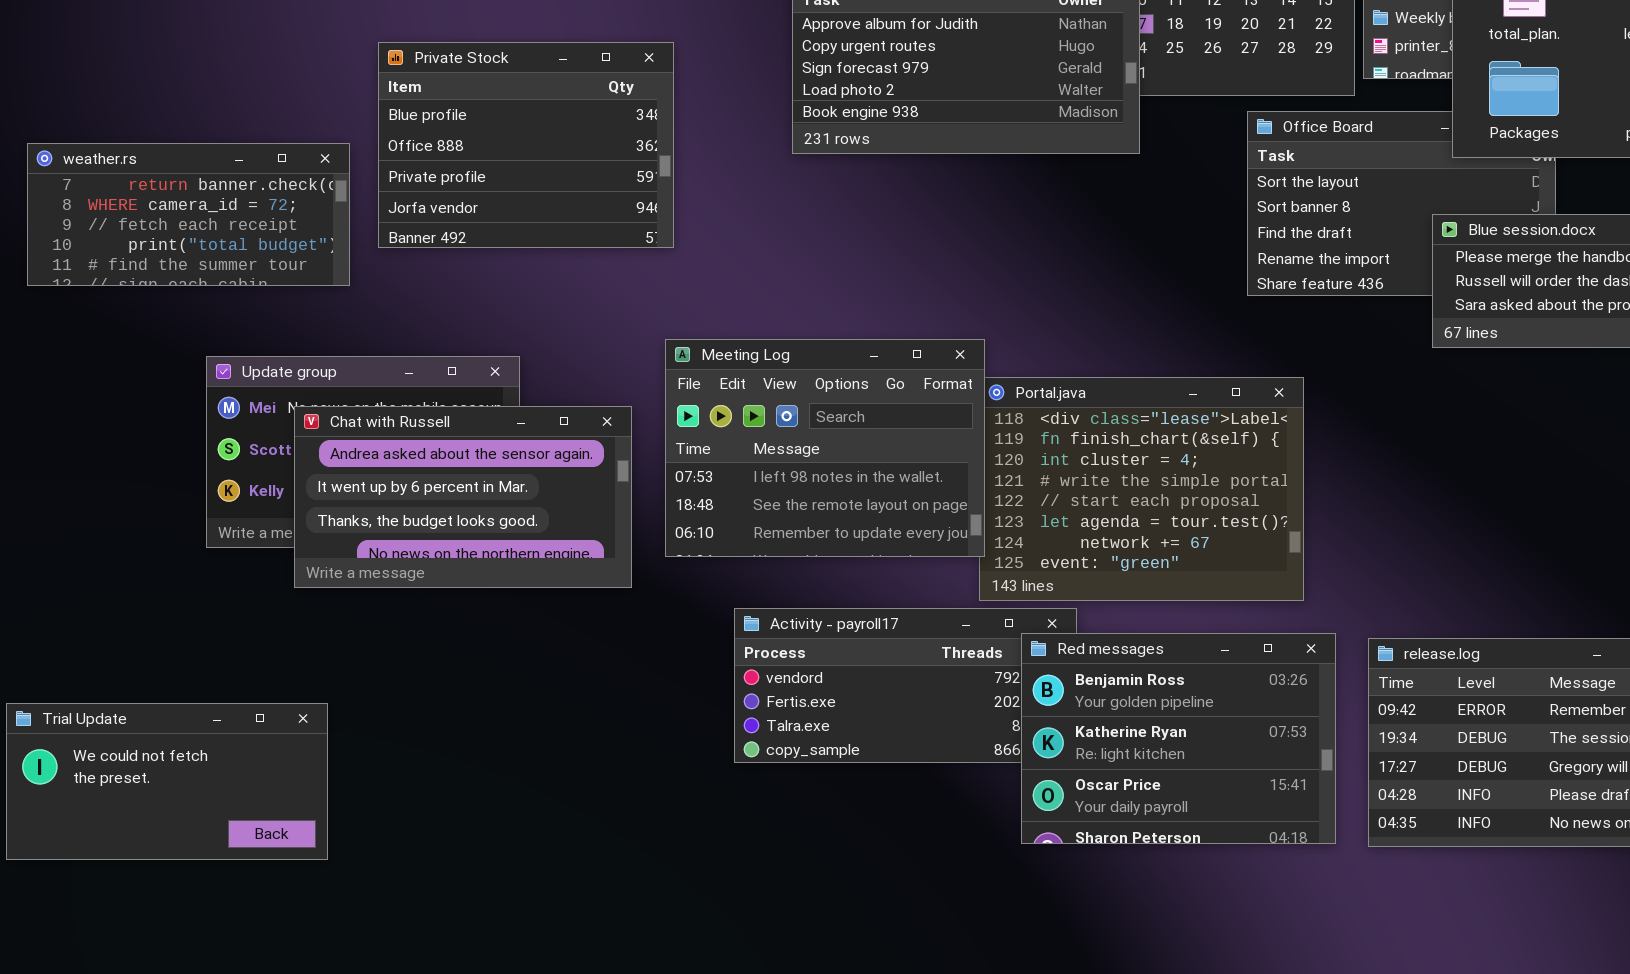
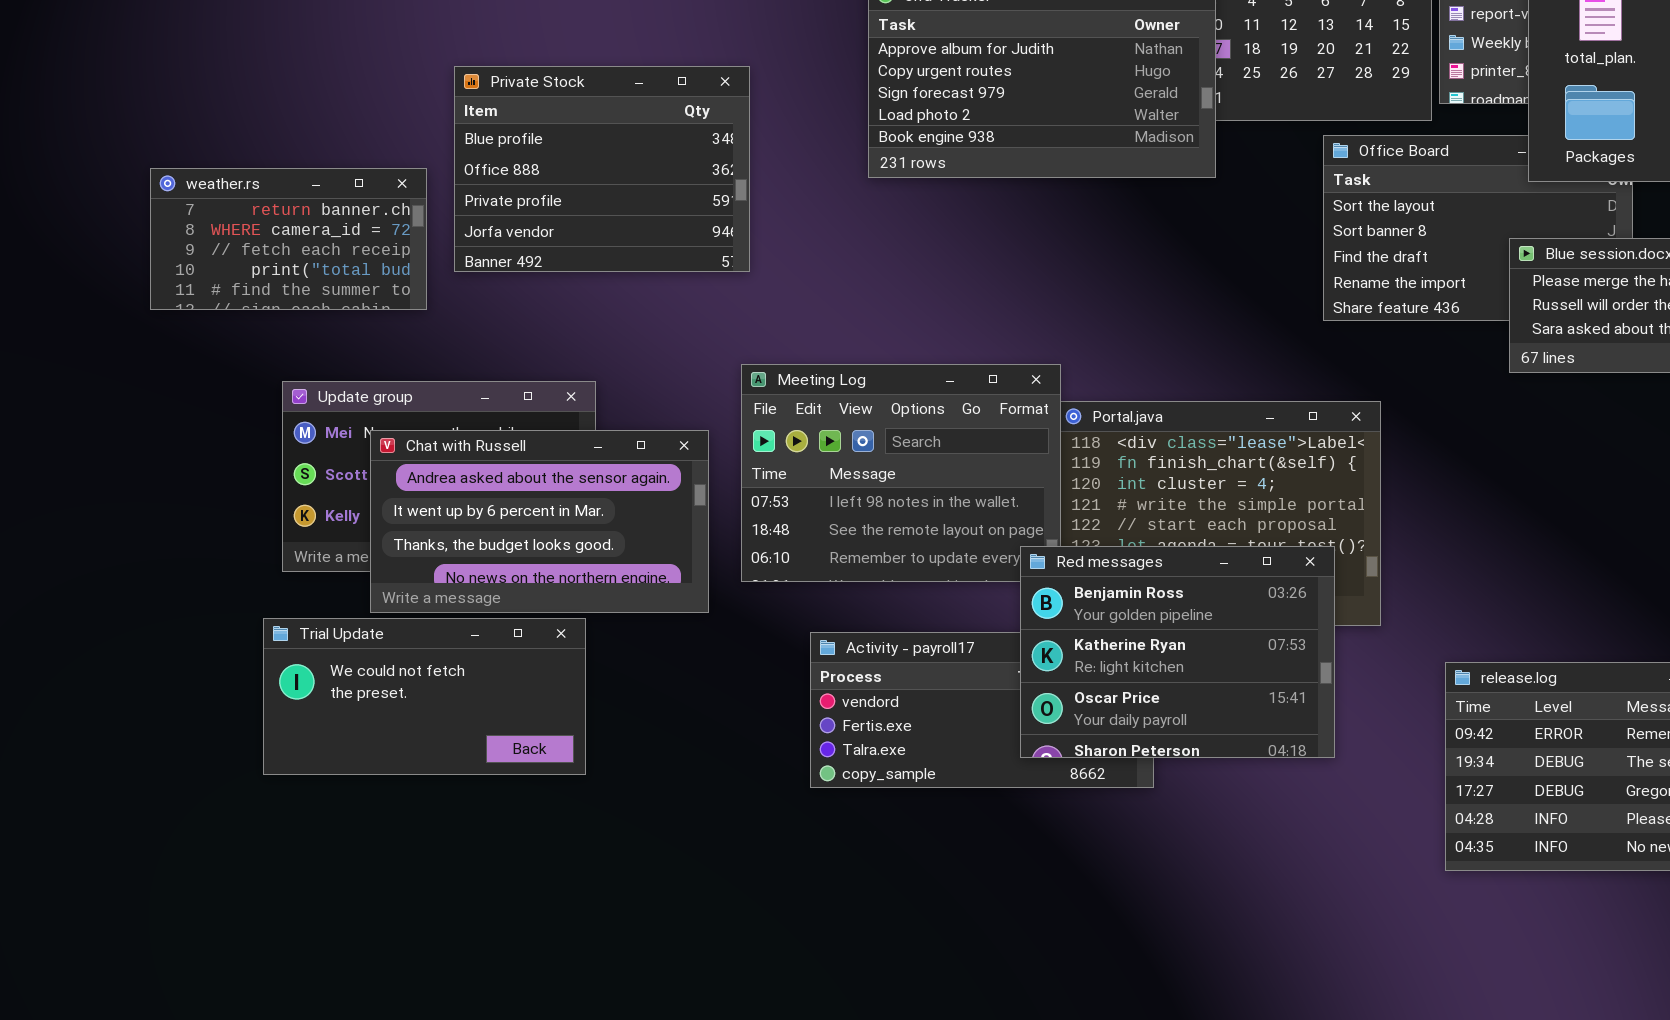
weather.rs: [27,143,350,286] -> [150,168,427,310], resized
Red messages: [1021,633,1336,844] -> [1020,546,1335,758], moved
Trial Update: [6,703,328,860] -> [263,618,586,775], moved

